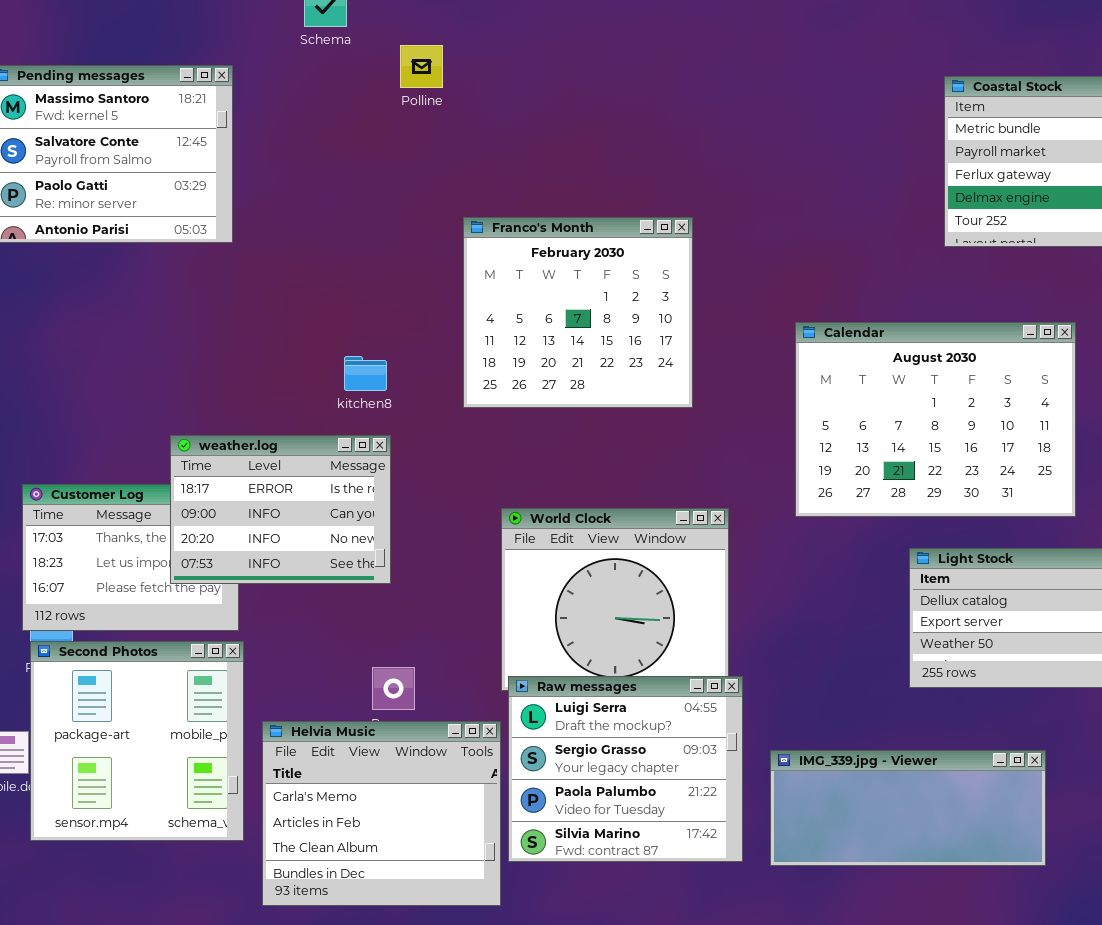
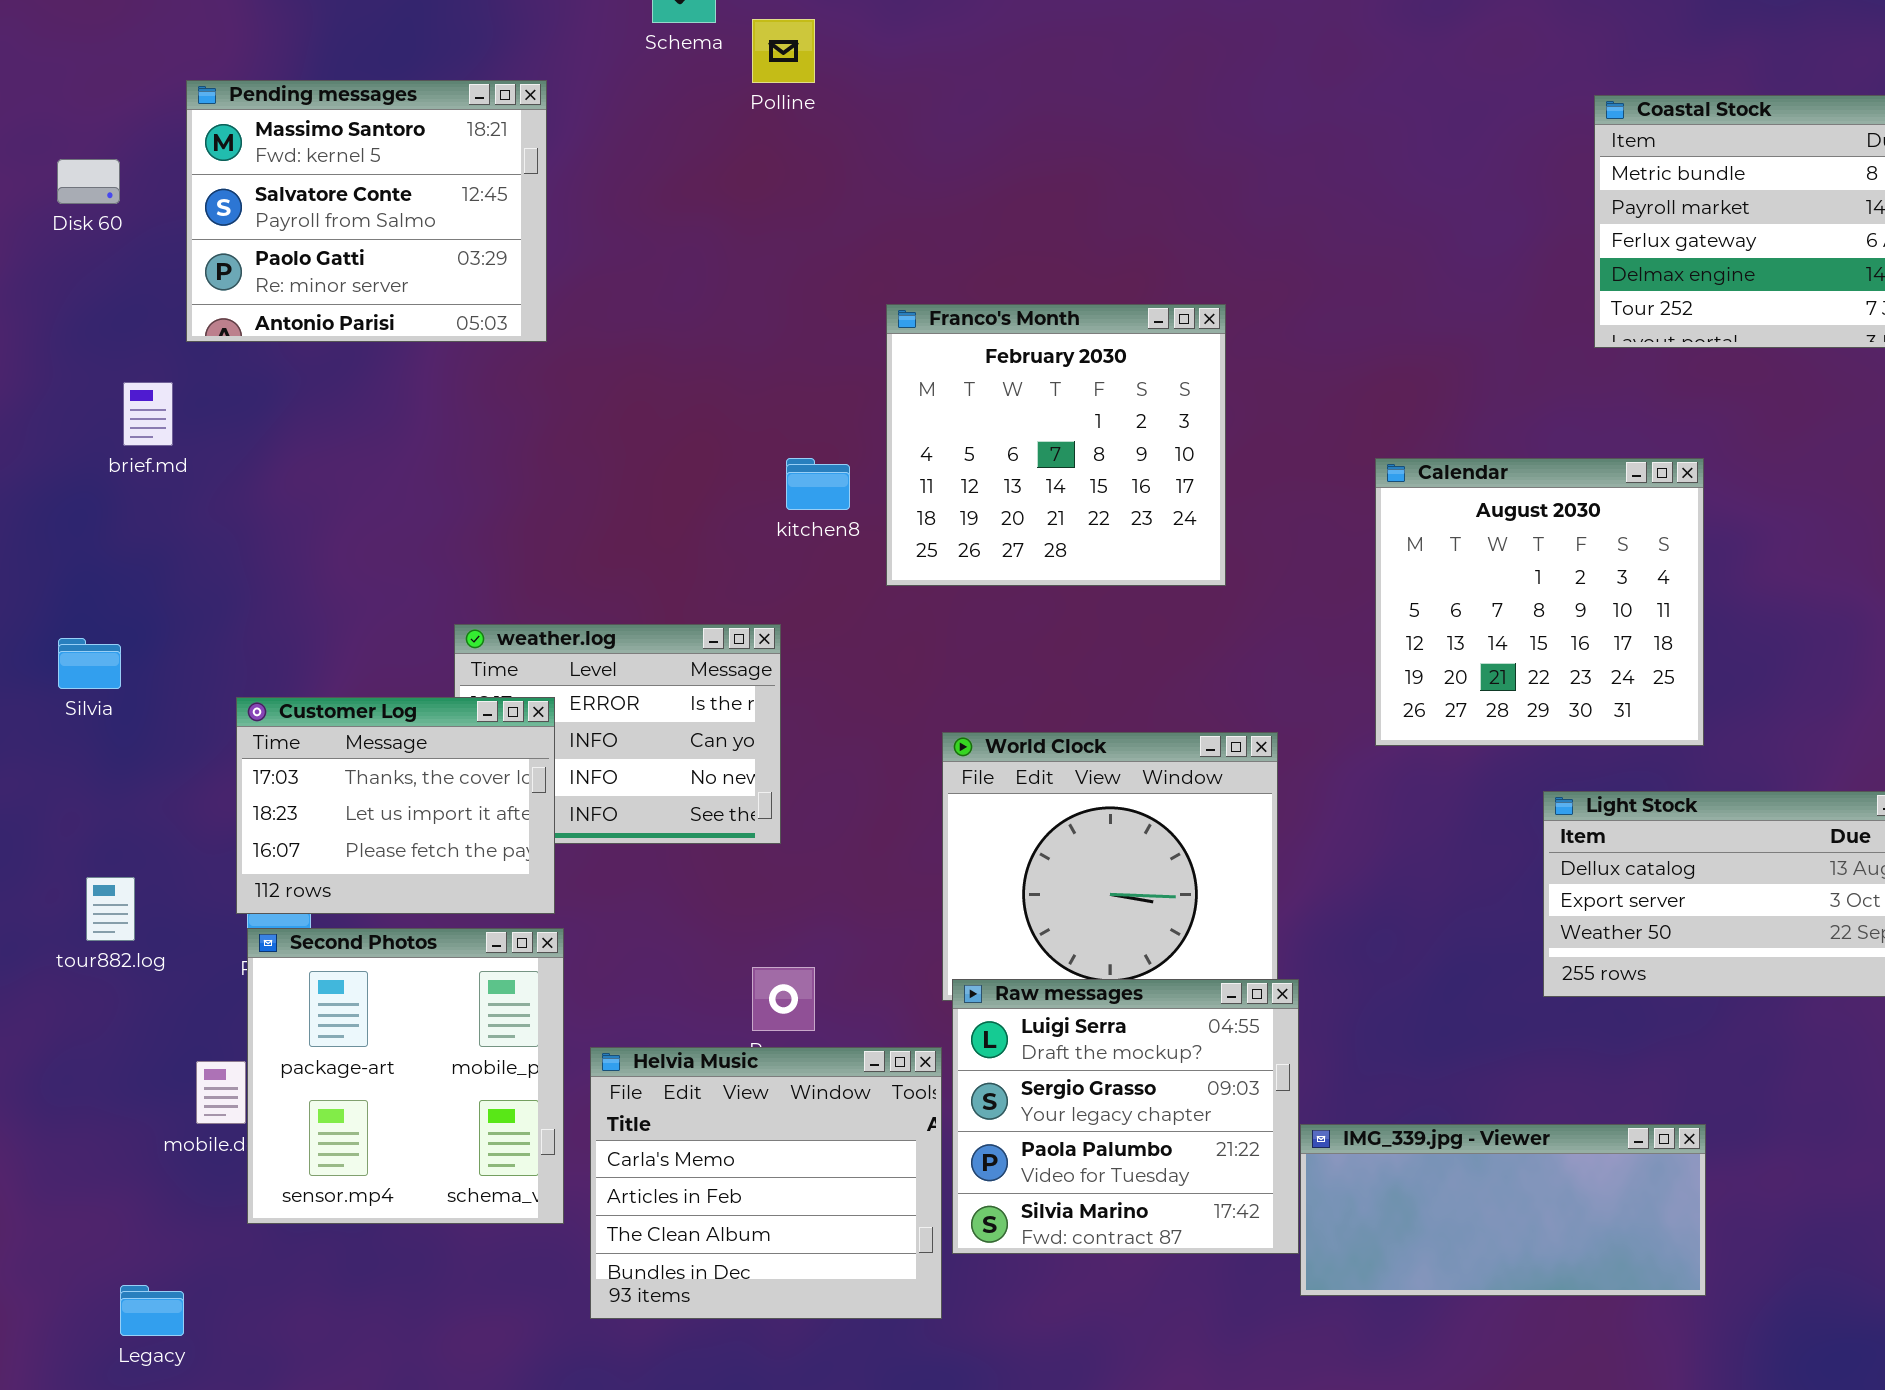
Polline: [400,45,443,88] -> [752,19,815,83], moved
Calendar: [795,322,1076,517] -> [1375,458,1704,746], resized
kitchen8: [344,356,387,391] -> [786,458,850,510], moved
Customer Log: [22,484,239,631] -> [236,697,555,914], raised
IMG_339.jpg - Viewer: [770,750,1046,866] -> [1300,1124,1706,1296], moved

